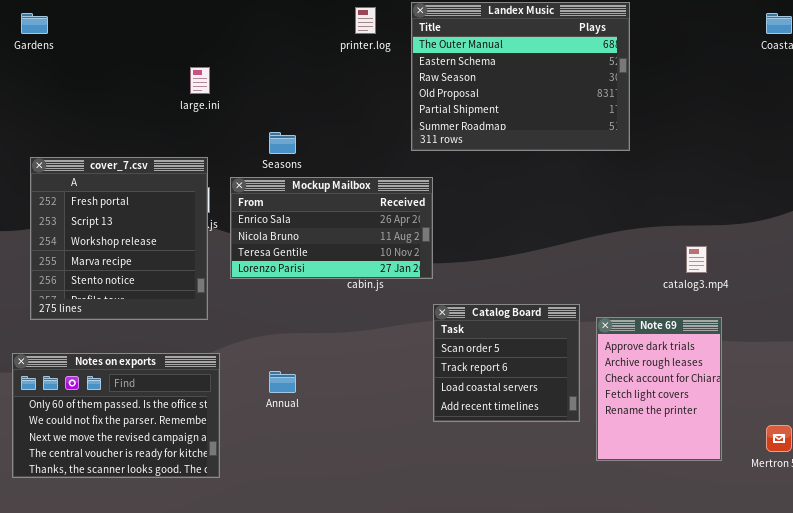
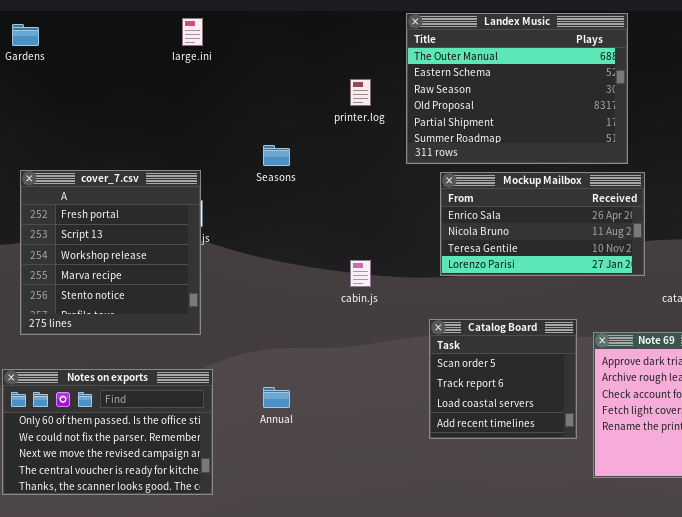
printer.log: [355,7,376,34] -> [350,79,371,106], moved
large.ini: [190,67,210,94] -> [182,18,203,46], moved
Mockup Mailbox: [230,177,433,279] -> [440,172,645,276], moved

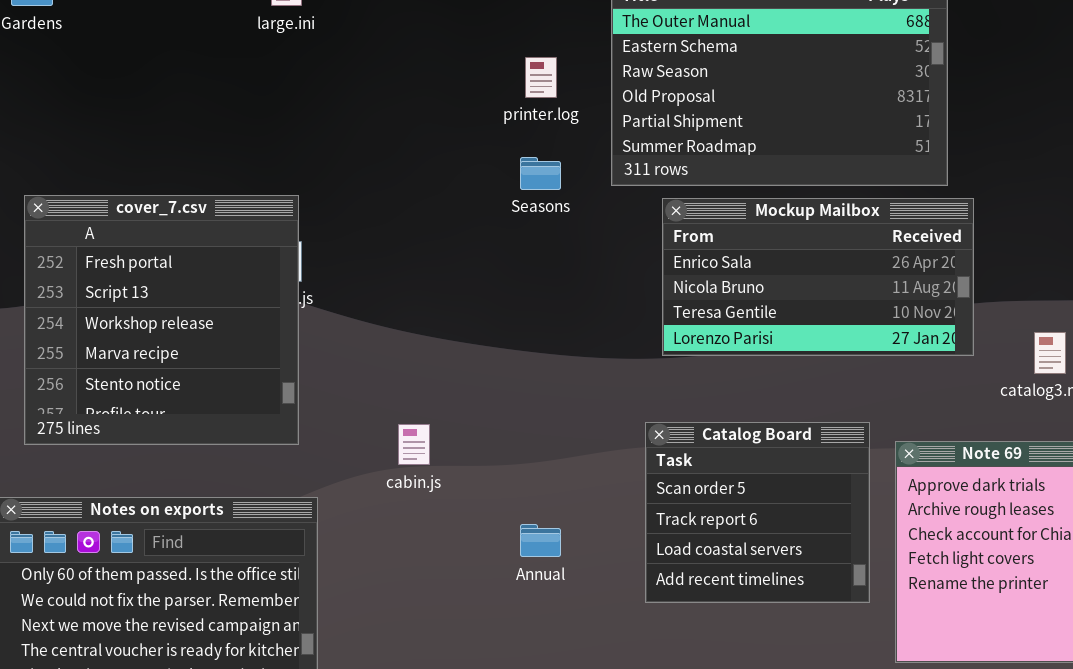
Seasons: [263,145,290,166] -> [520,157,561,190], moved
cabin.js: [350,260,371,287] -> [398,424,430,465], moved
Annual: [263,387,290,408] -> [520,524,561,557], moved

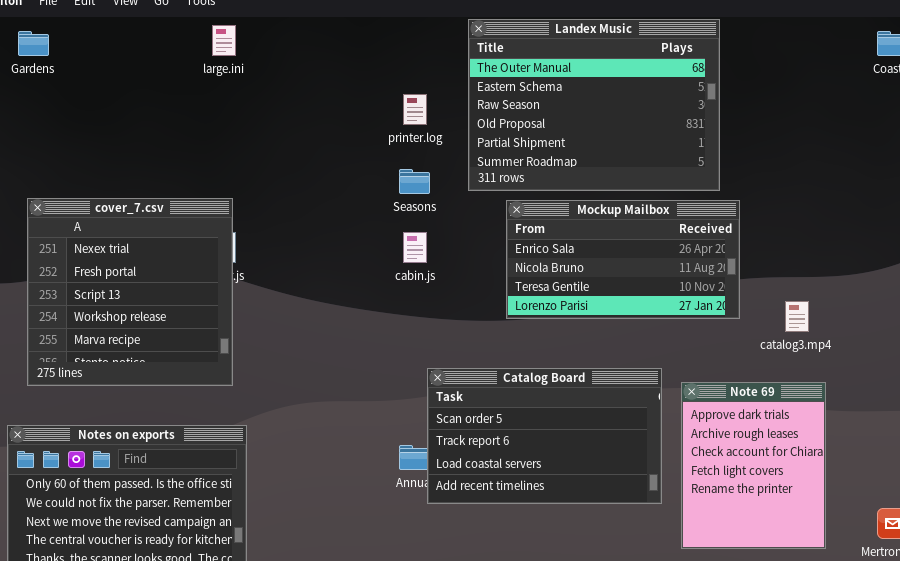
cover_7.csv: [24,195,299,445] -> [27,198,233,386], scrolled up 1 row
Catalog Board: [645,422,870,603] -> [427,368,662,504], resized
cabin.js: [398,424,430,465] -> [403,232,427,263], moved

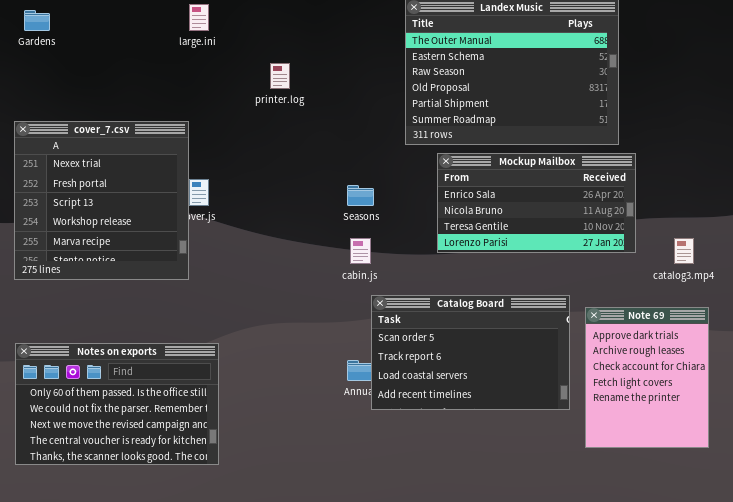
printer.log: [403,94,427,125] -> [270,63,290,89], moved
Seasons: [399,169,430,194] -> [347,185,374,206], moved
cover_7.csv: [27,198,233,386] -> [14,121,189,280], moved
cabin.js: [403,232,427,263] -> [350,238,371,264], moved

